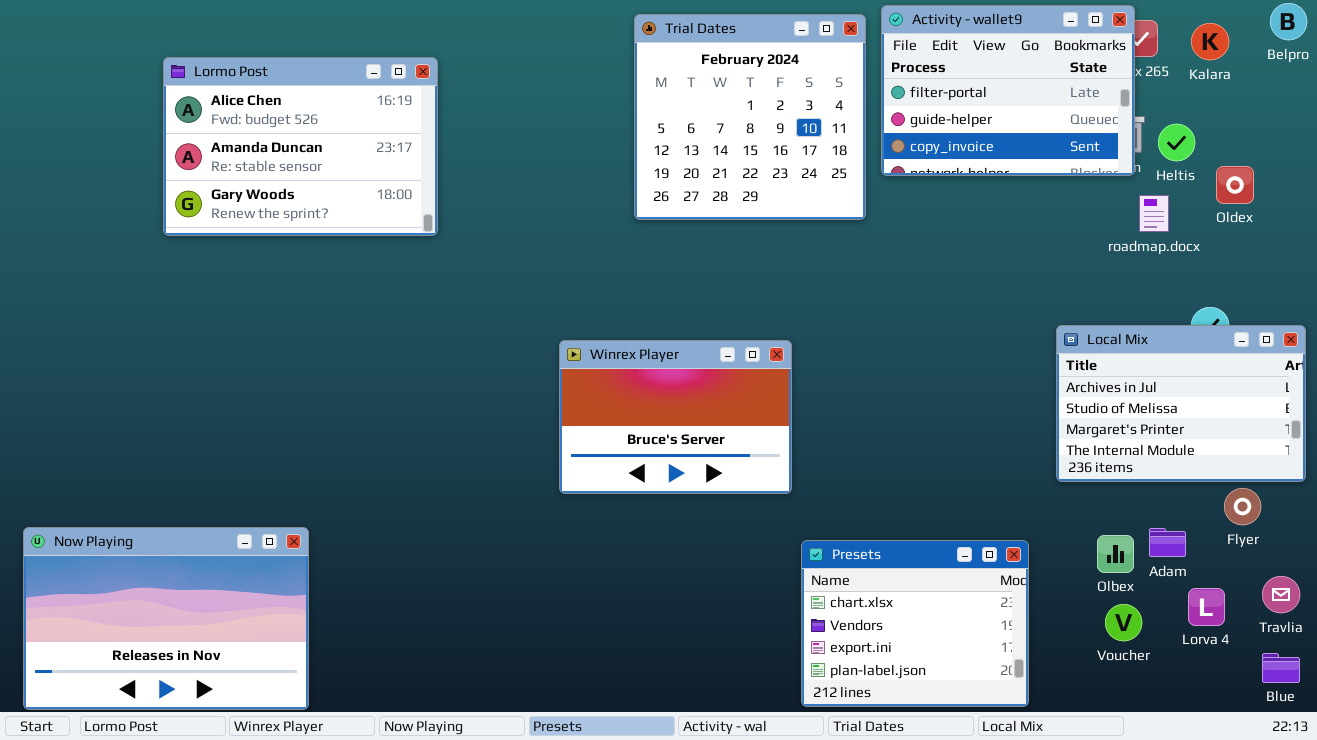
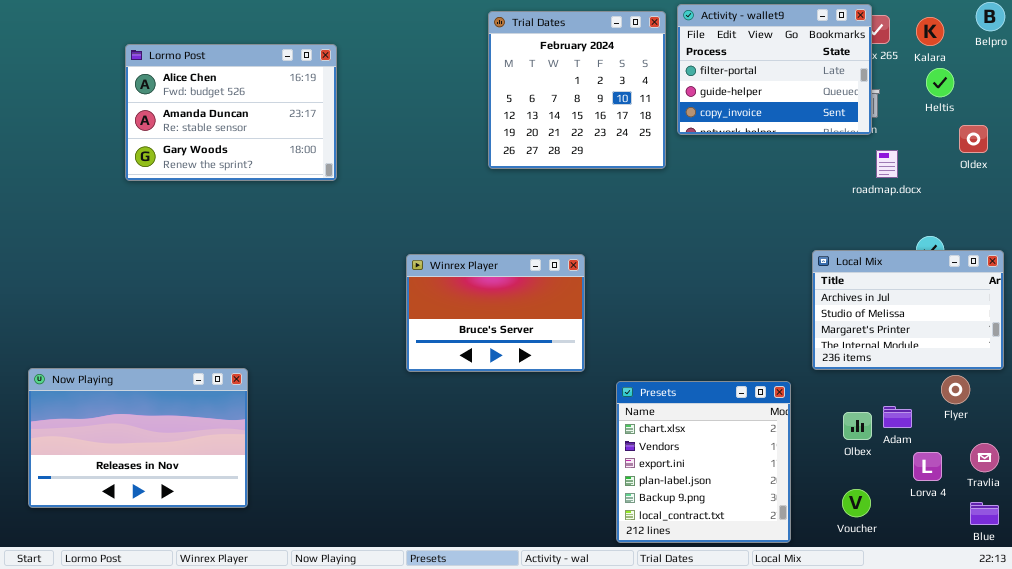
Heltis: [1158,124,1195,161] -> [926,68,954,97], moved
Oldex: [1216,166,1254,204] -> [959,125,988,153], moved
Winrex Player: [559,340,792,494] -> [406,254,585,372], moved
Now Playing: [23,527,309,710] -> [28,368,248,508], moved
Presets: [801,540,1029,707] -> [616,381,791,543], resized
Voucher: [1105,604,1142,641] -> [842,489,871,517], moved

